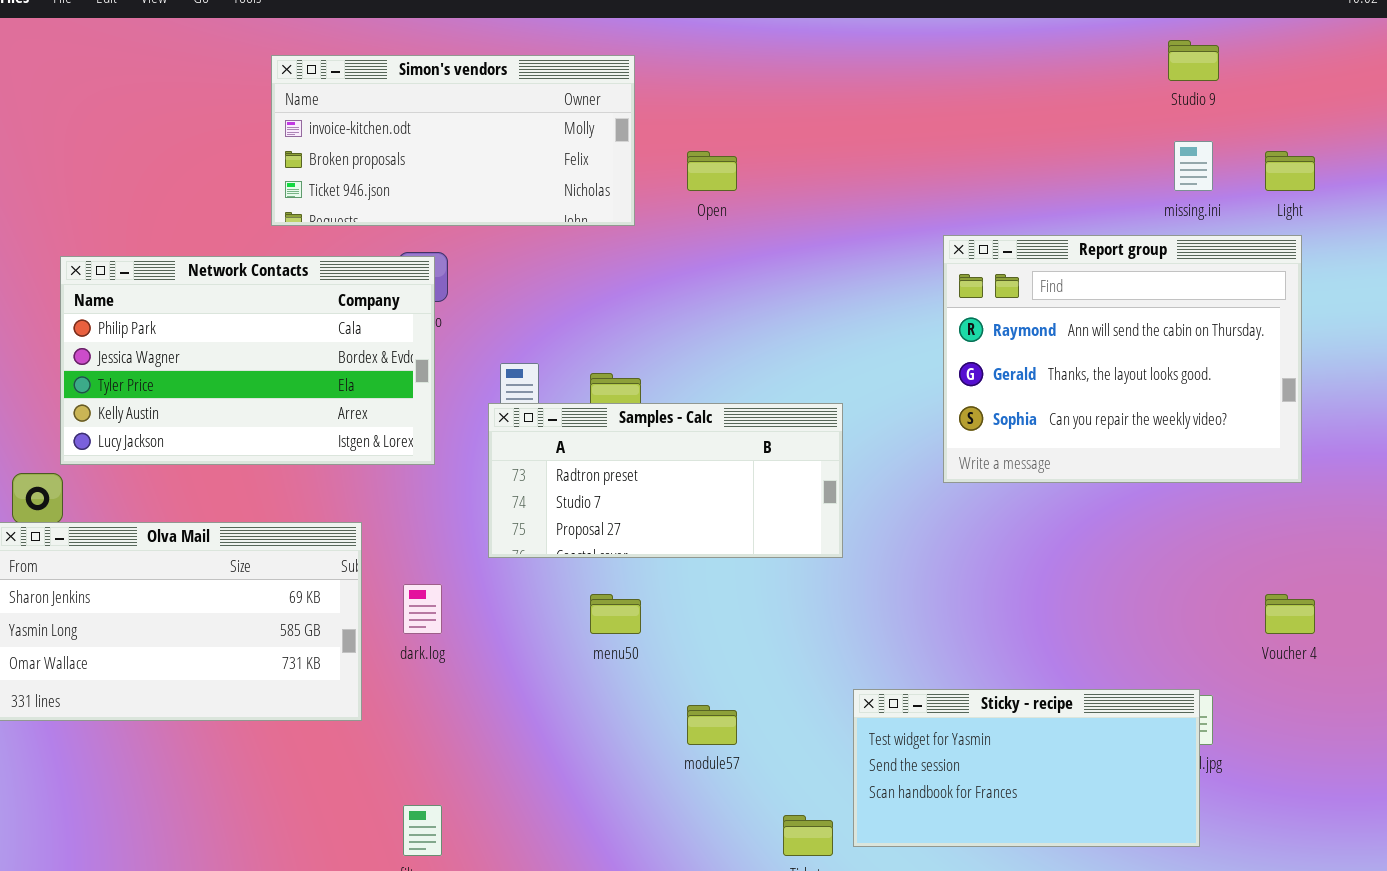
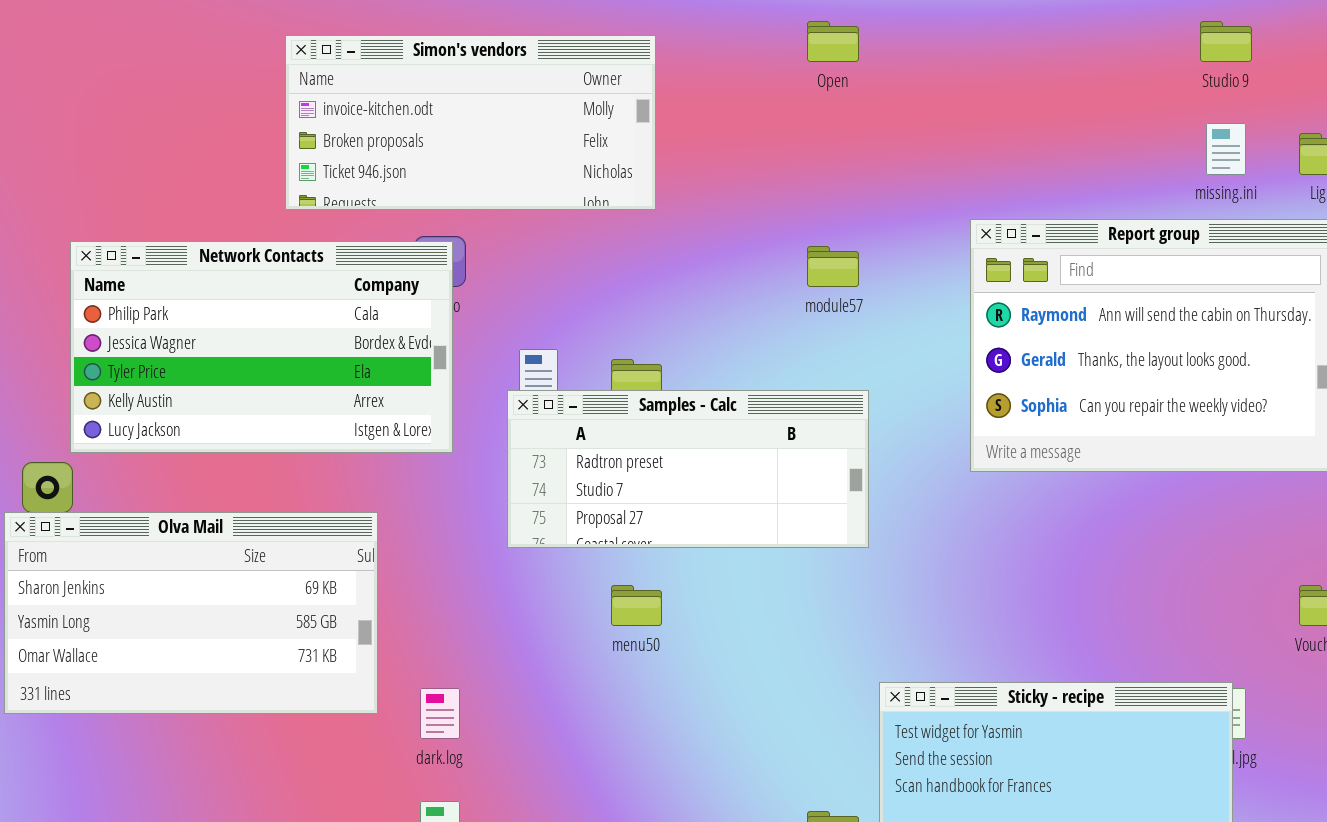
Open: [687,151,737,191] -> [807,21,859,62], moved
dark.log: [403,584,442,634] -> [420,688,460,739], moved
module57: [687,705,737,745] -> [807,246,859,287], moved

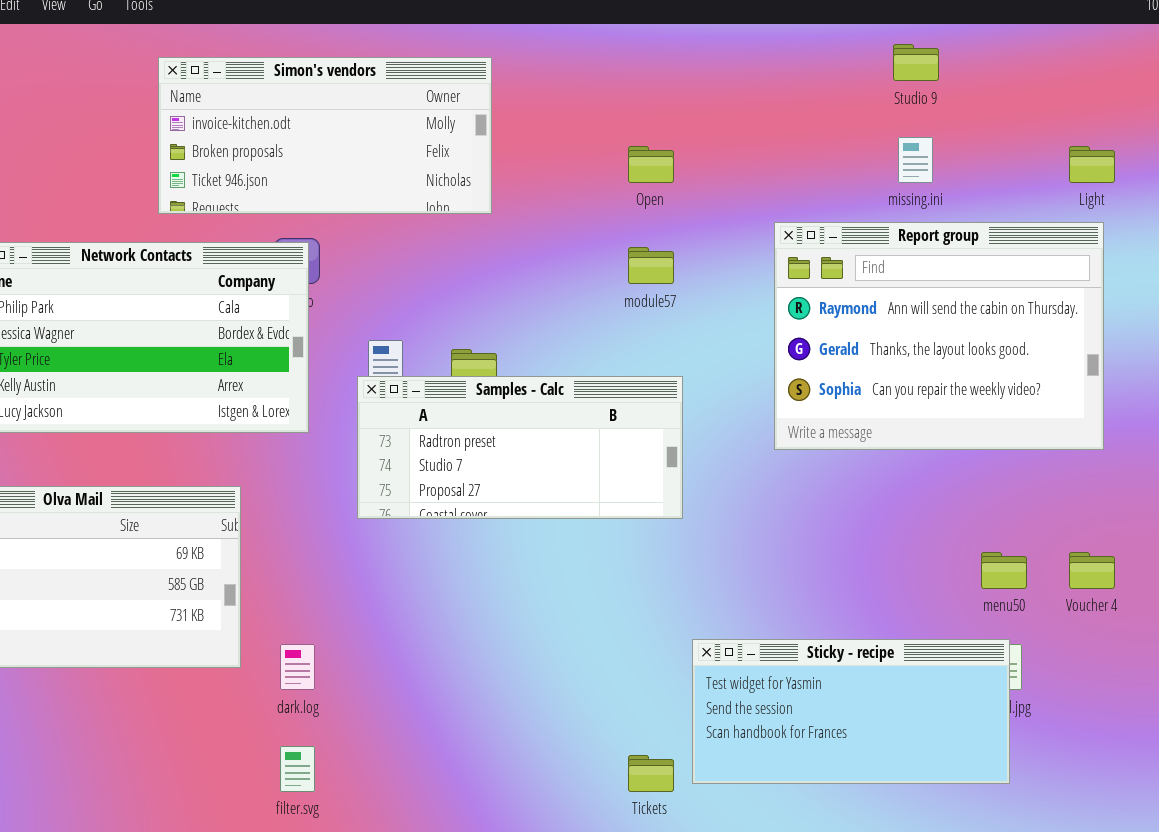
Open: [807,21,859,62] -> [628,146,674,183], moved
Studio 9: [1200,21,1252,62] -> [893,44,939,81], moved
missing.ini: [1206,123,1246,175] -> [898,137,933,183], moved
menu50: [611,585,662,626] -> [981,552,1027,589], moved

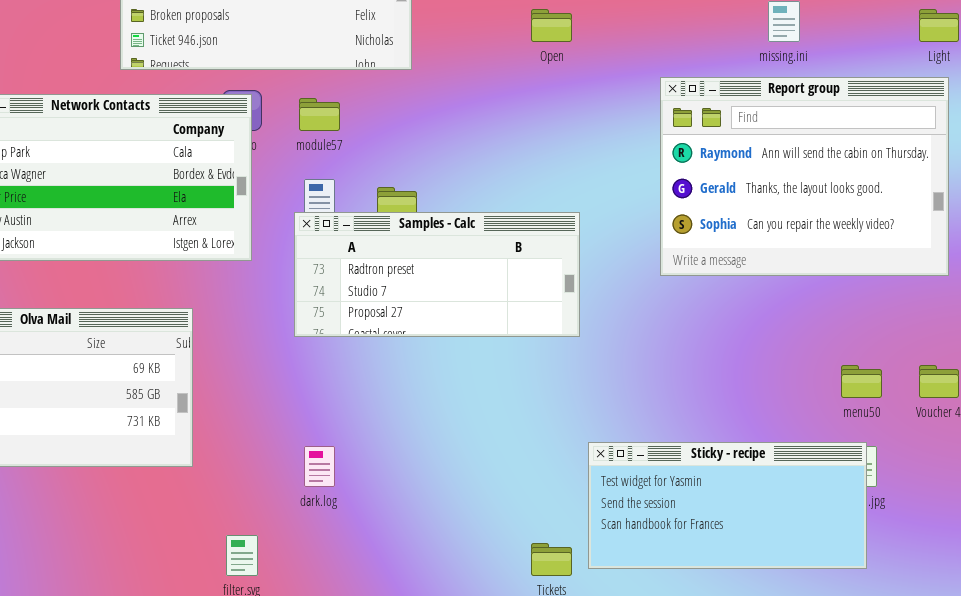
module57: [628,247,674,284] -> [299,98,340,131], moved
dark.log: [280,644,315,690] -> [304,446,335,487], moved

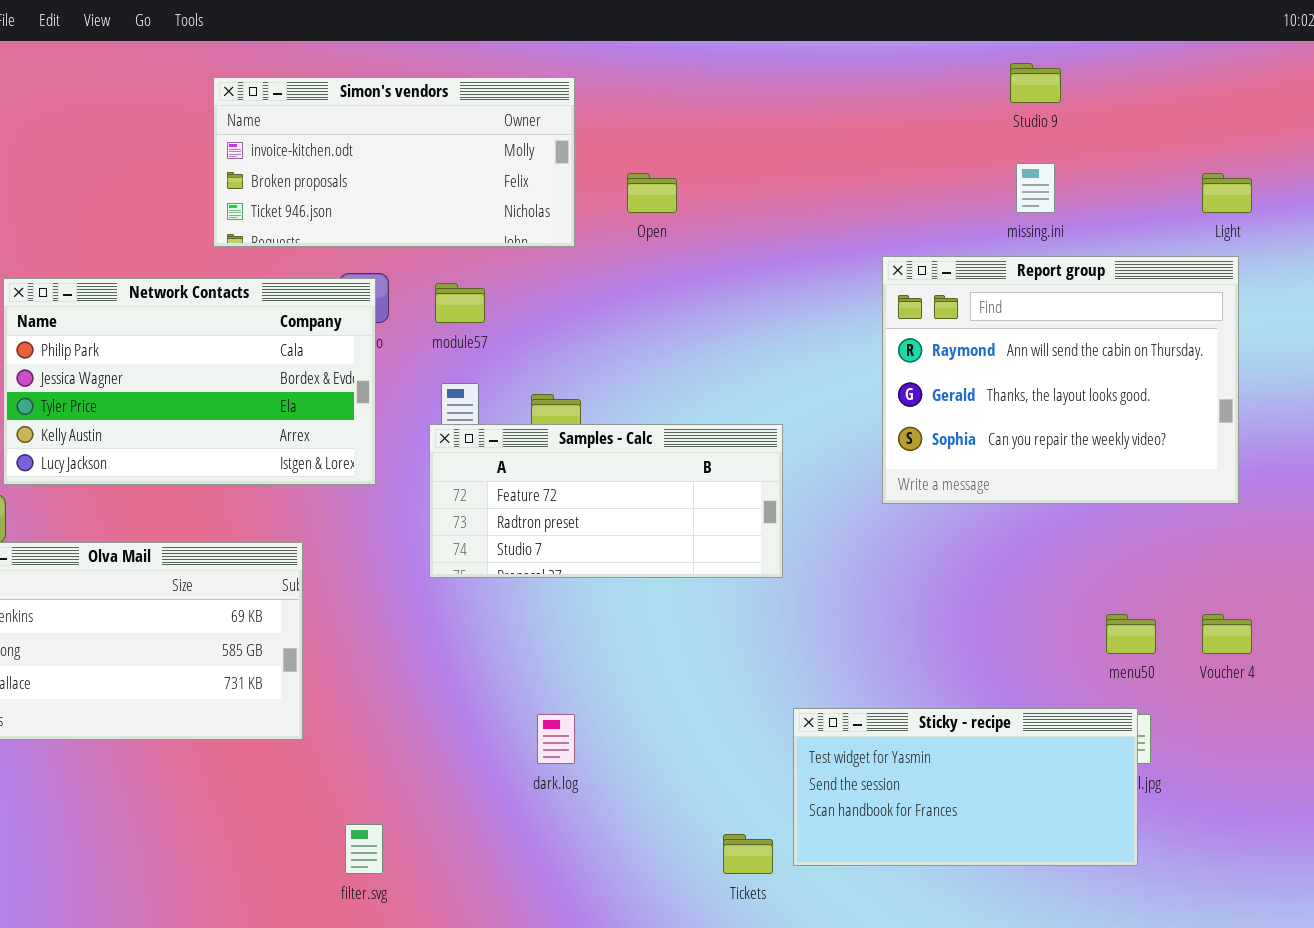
Open: [531,9,572,42] -> [627,173,677,213], moved
Samples - Calc: [294,212,580,337] -> [429,424,783,578], scrolled up 1 row
dark.log: [304,446,335,487] -> [537,714,575,764], moved

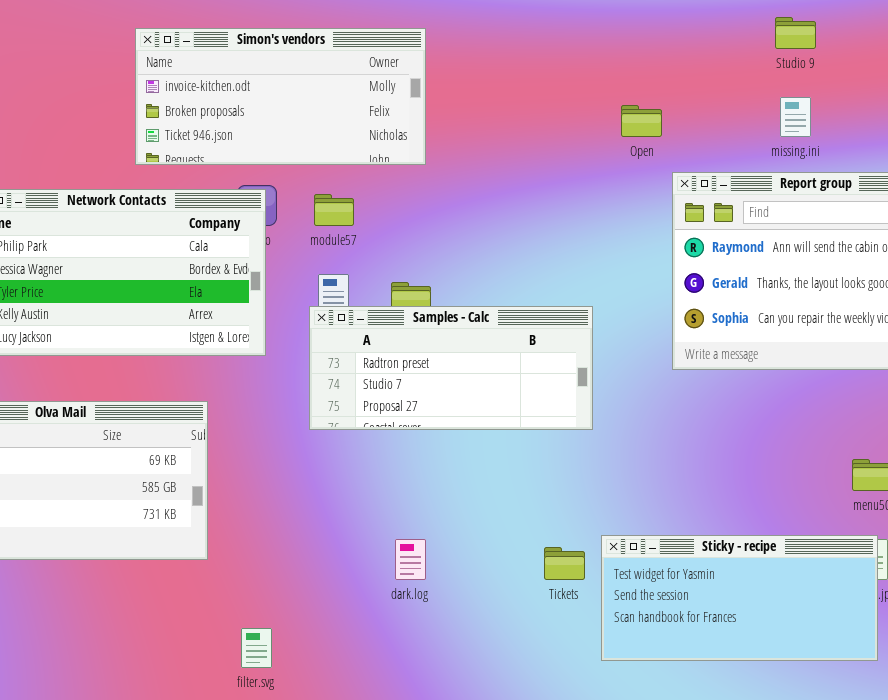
Open: [627,173,677,213] -> [621,105,662,137], moved
Samples - Calc: [429,424,783,578] -> [309,306,593,430], scrolled down 1 row
Tickets: [723,834,773,874] -> [544,547,585,580], moved

